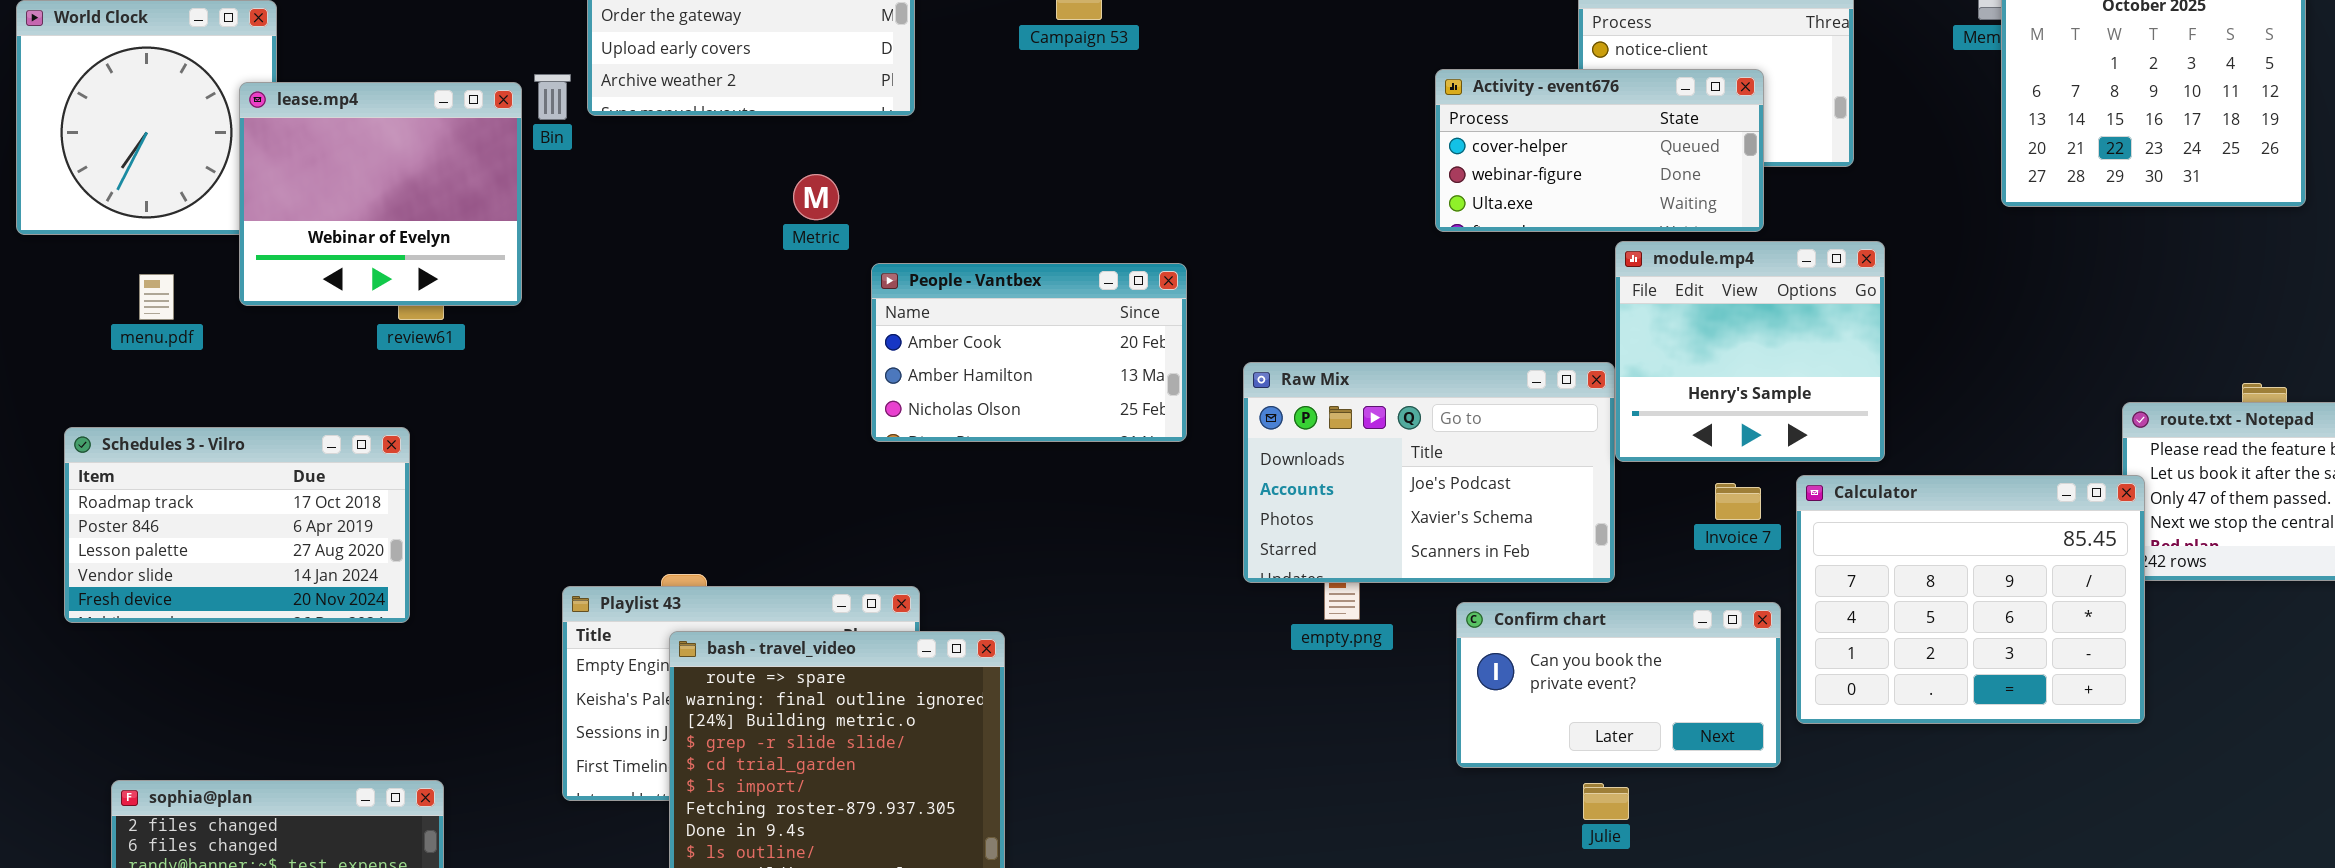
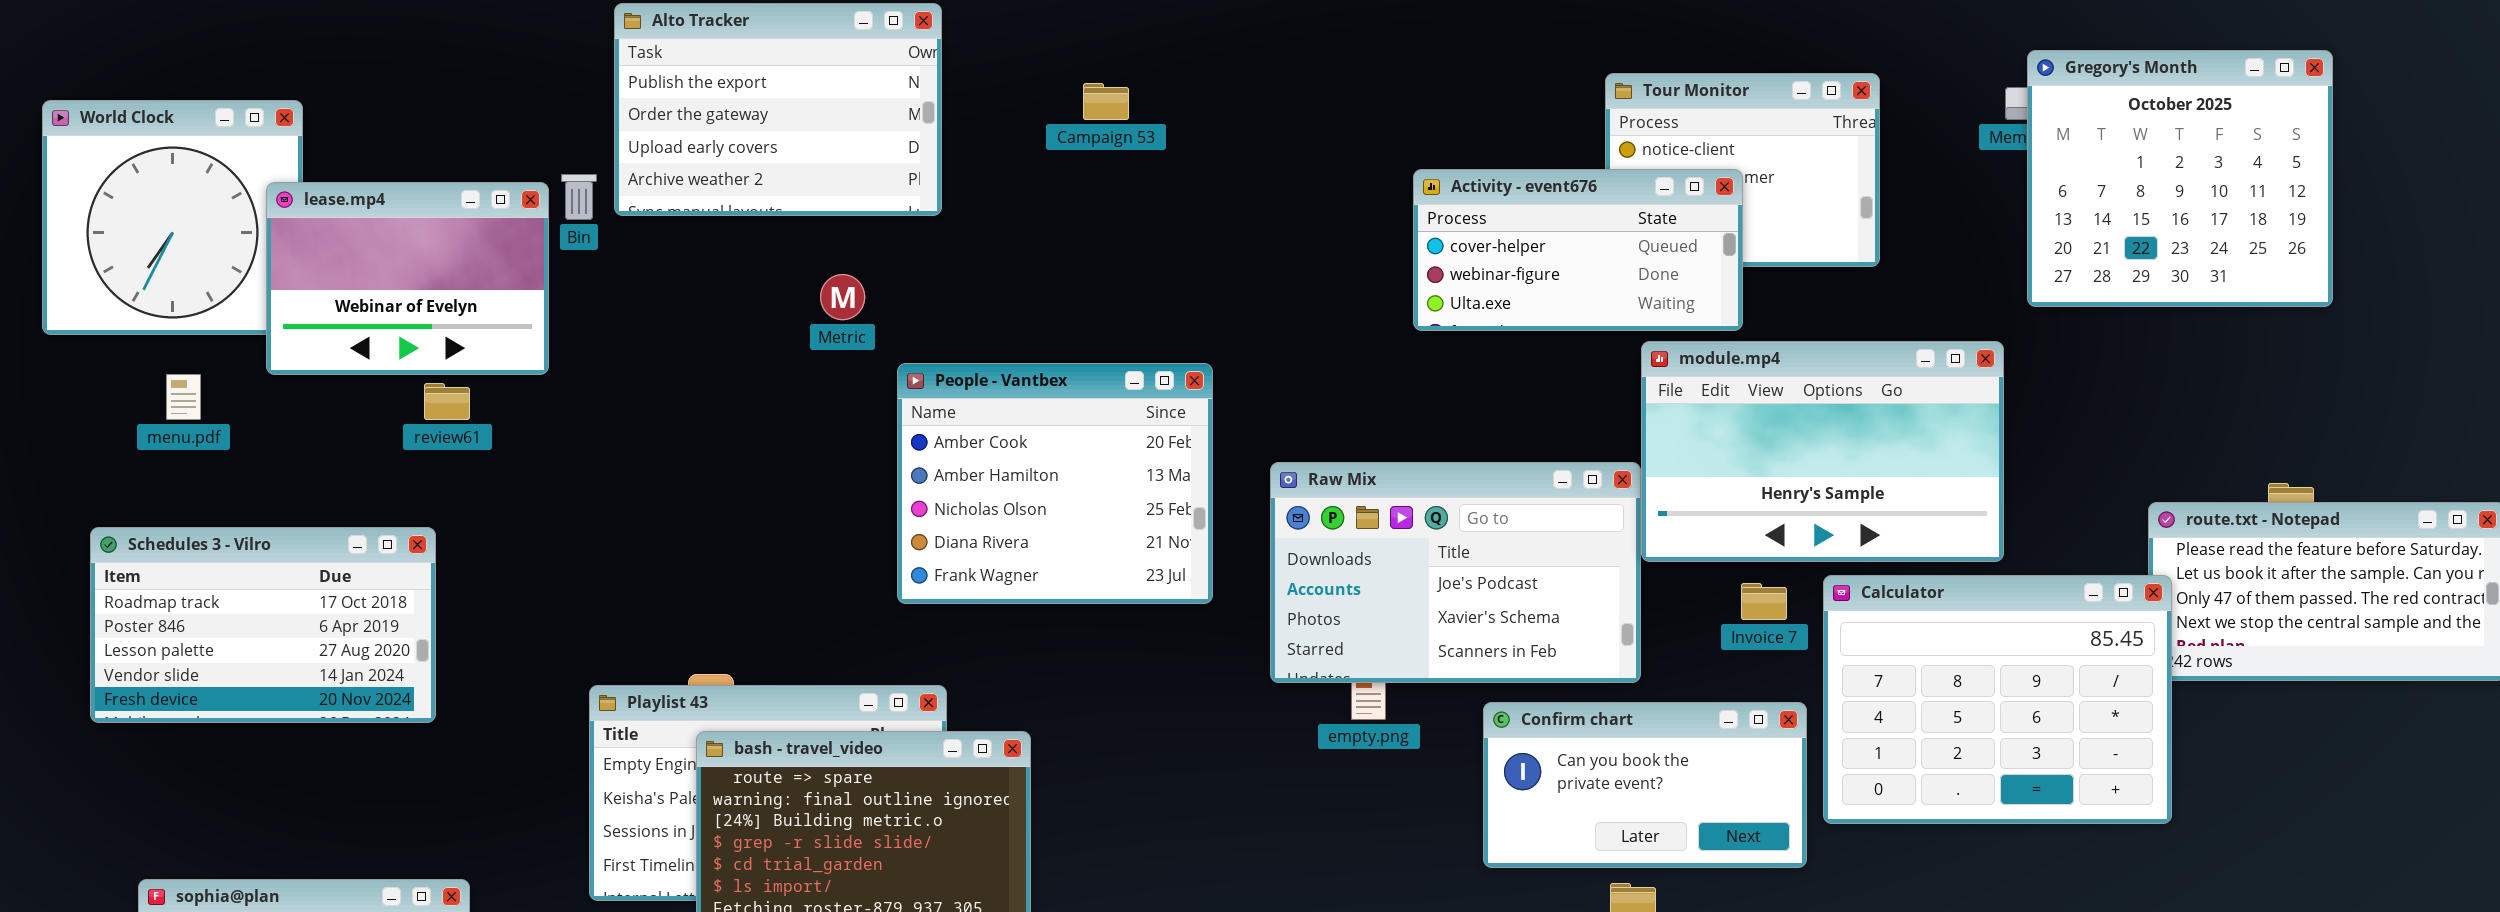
Activity - event676: [1435,69,1764,232] -> [1413,169,1743,331], moved
lease.mp4: [239,82,522,306] -> [266,182,549,375], resized
module.mp4: [1615,241,1885,462] -> [1641,341,2004,562], resized
People - Vantbex: [871,263,1187,442] -> [897,363,1213,604], resized

